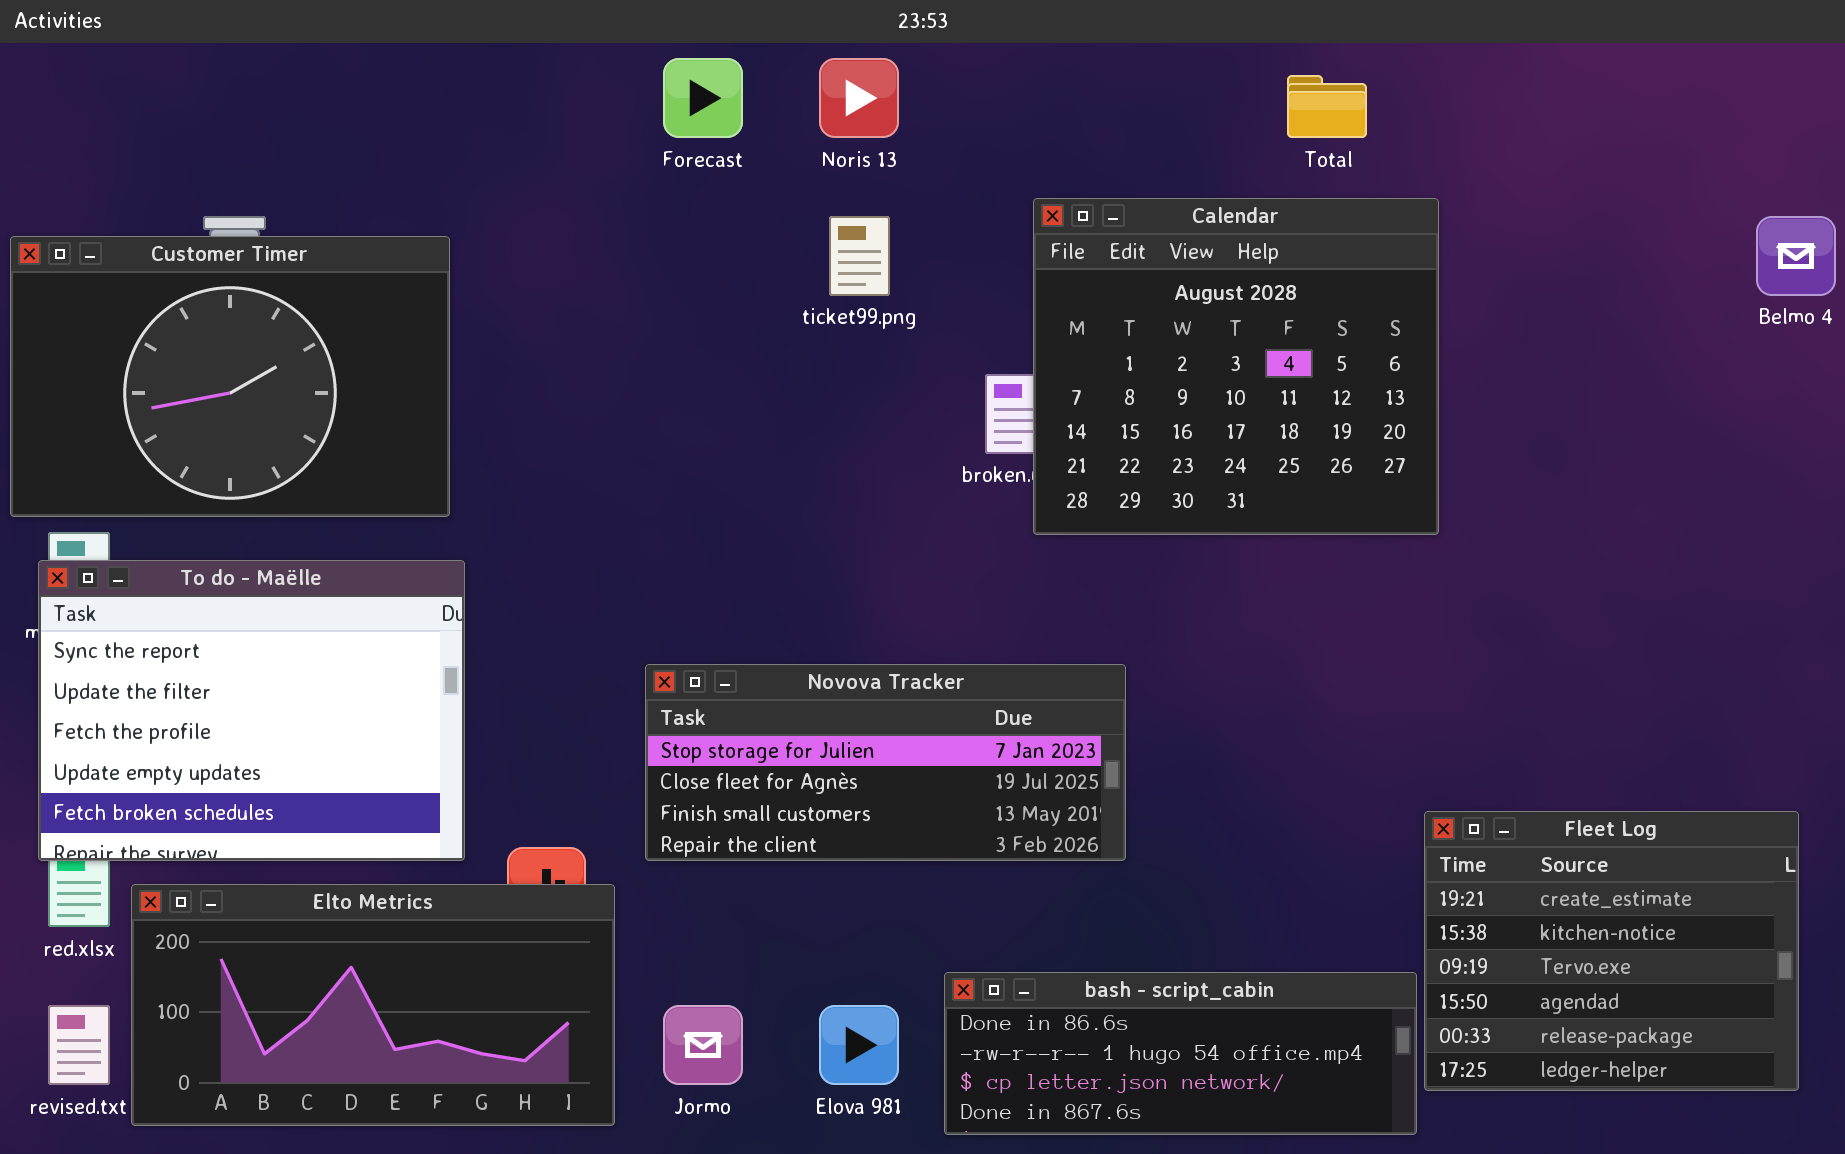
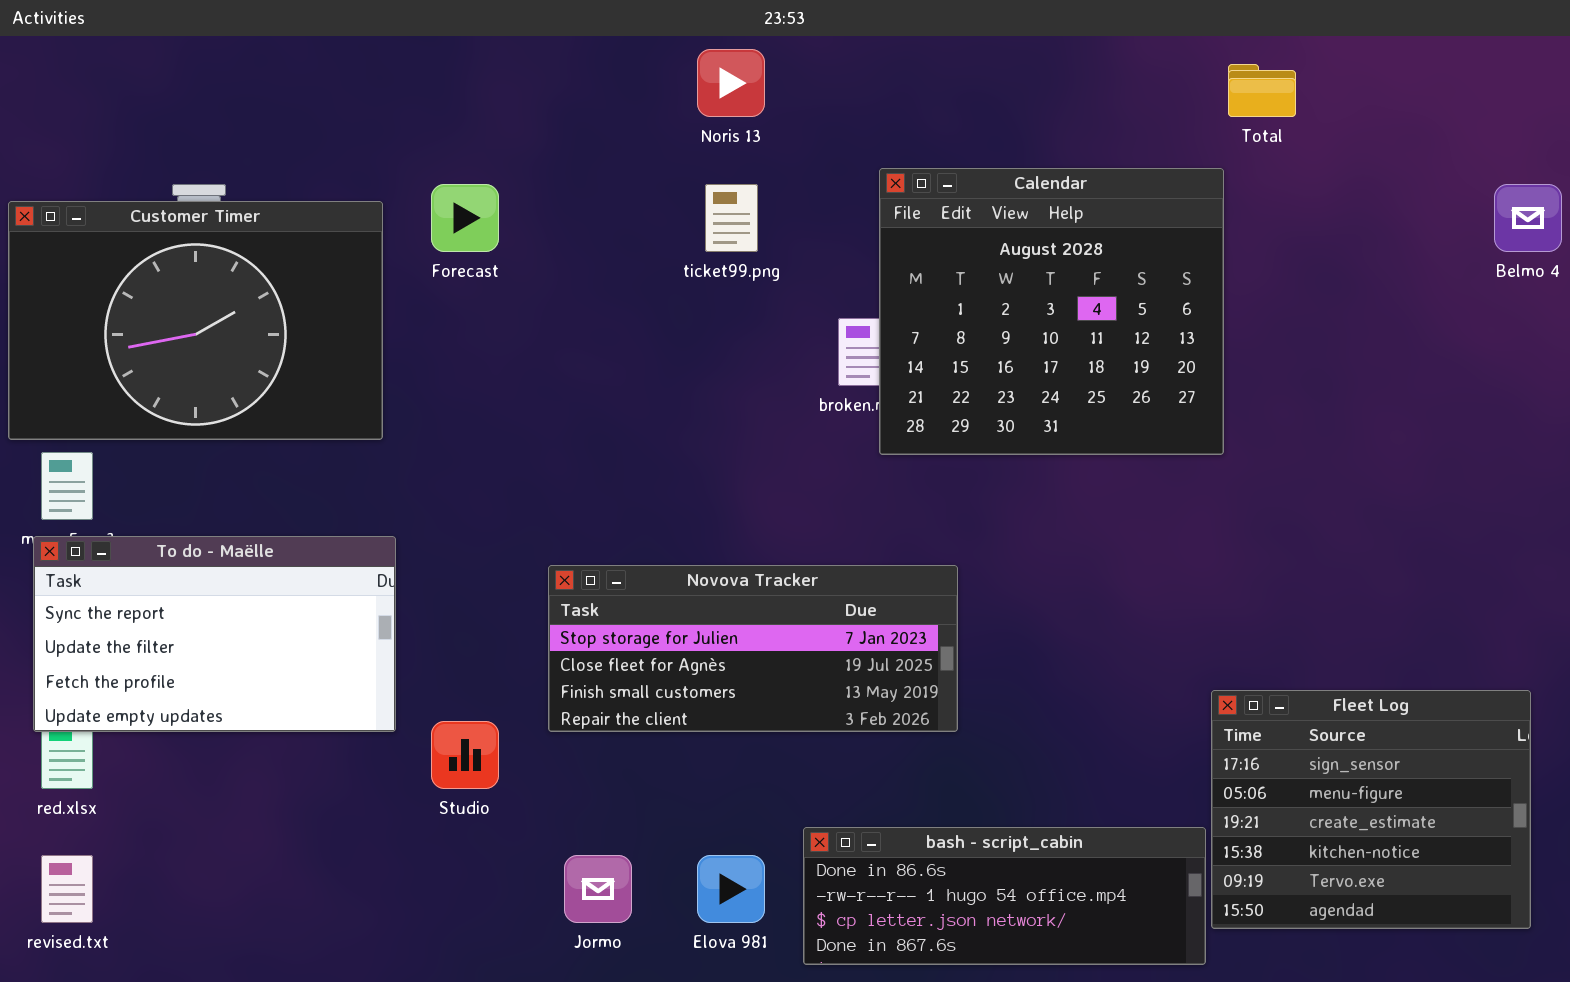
Forecast: [663,58,743,138] -> [431,184,499,252], moved
Total: [1287,75,1367,138] -> [1228,64,1296,117], moved
To do - Maëlle: [38,560,465,861] -> [33,536,396,732], resized
Fleet Log: [1424,811,1799,1091] -> [1211,690,1531,929], scrolled up 2 rows
Elto Metrics: [131,884,615,1126] -> none, closed

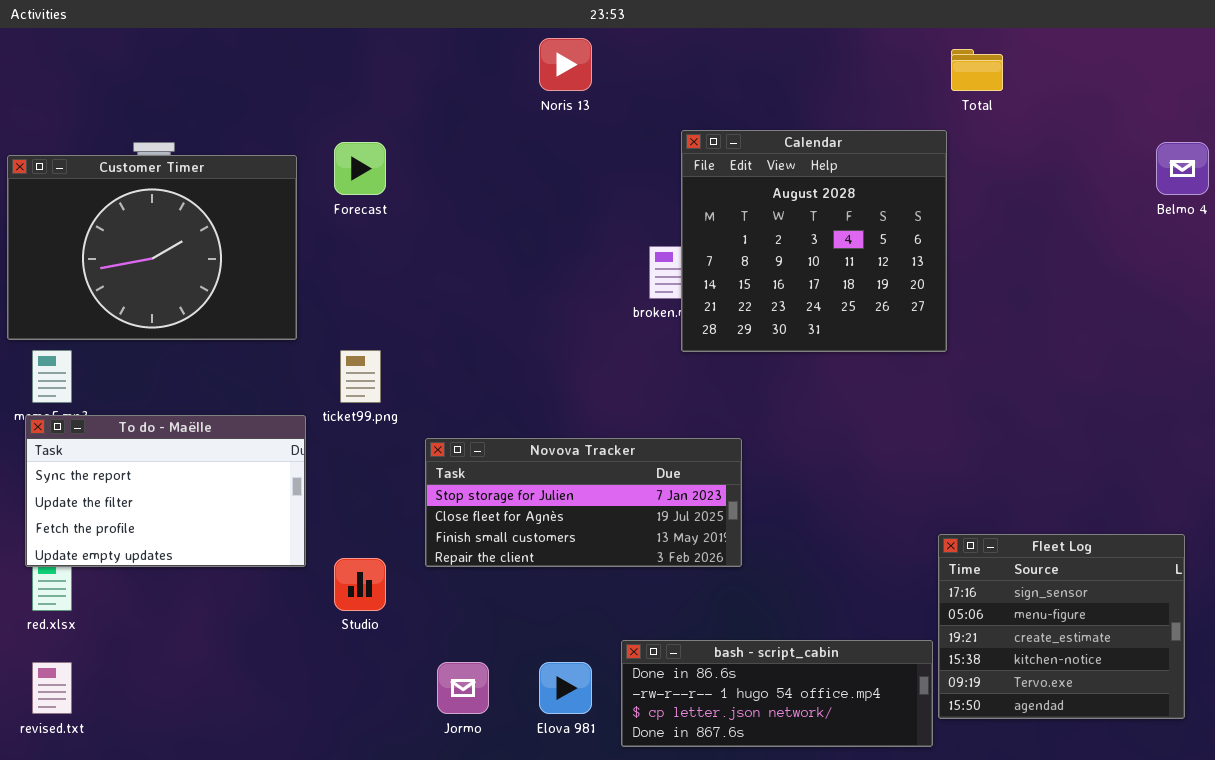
ticket99.png: [705,184,758,252] -> [340,350,381,403], moved

